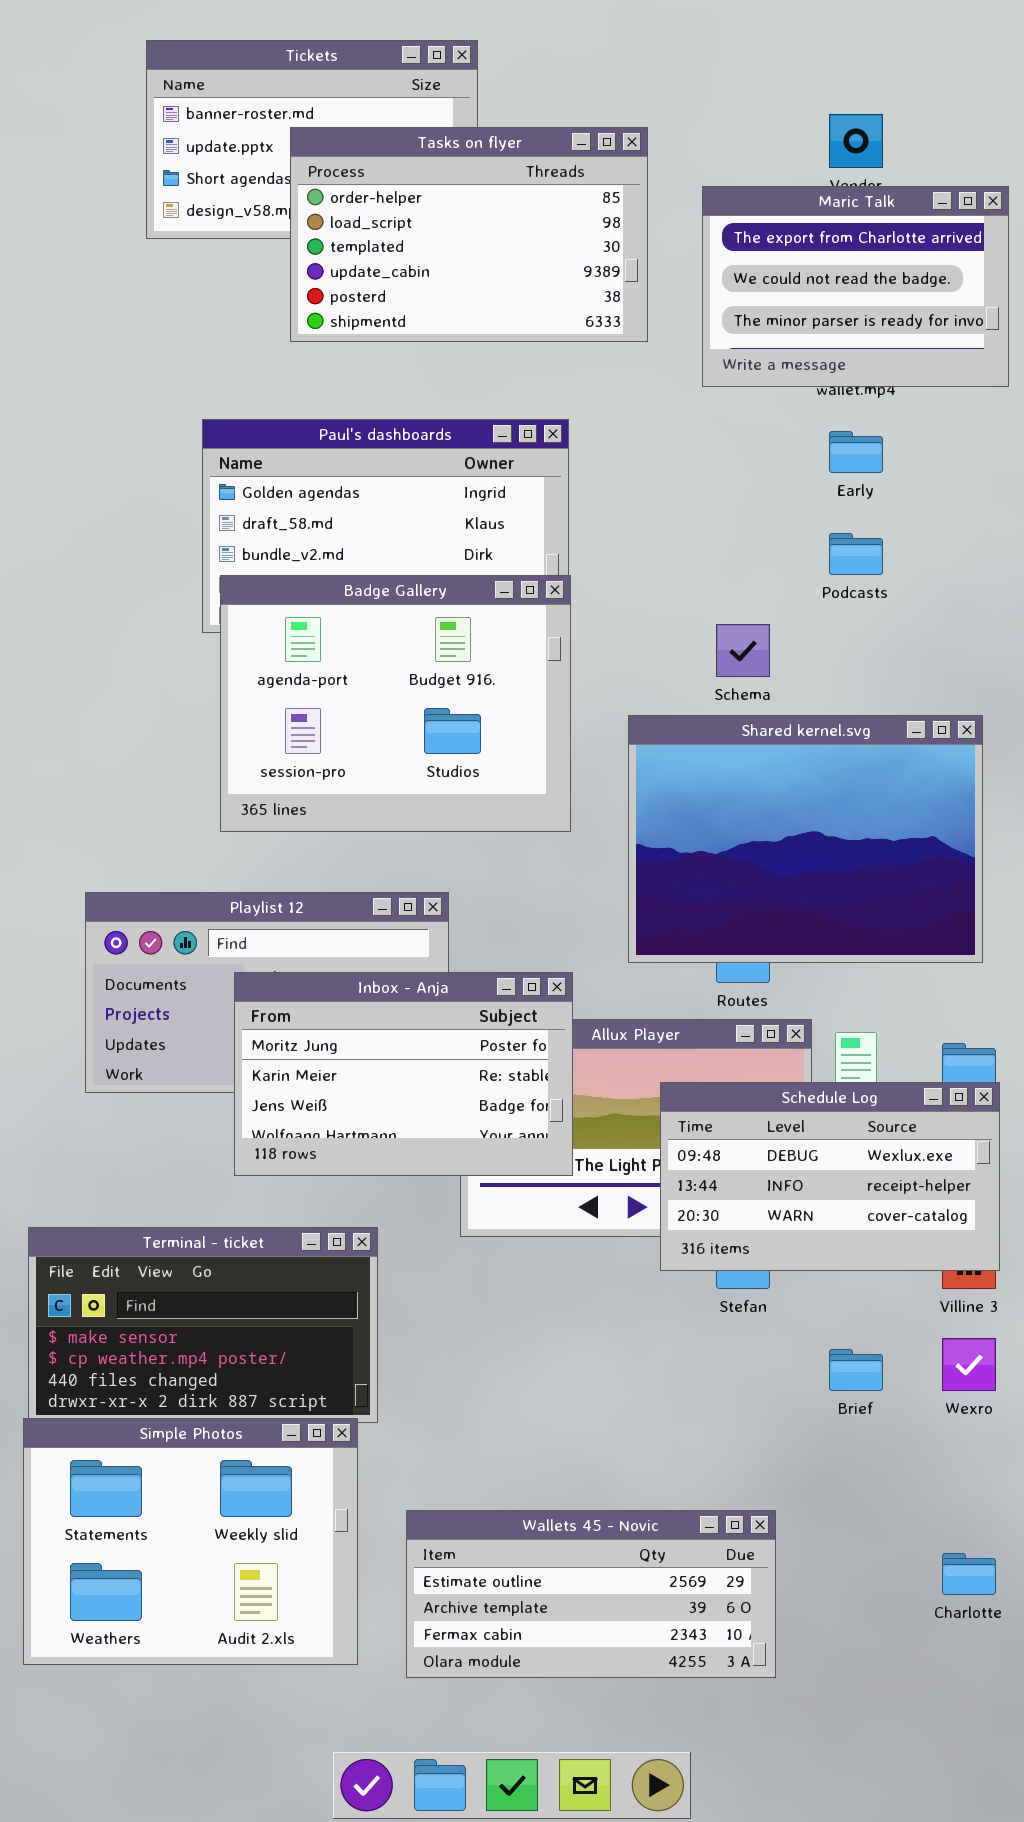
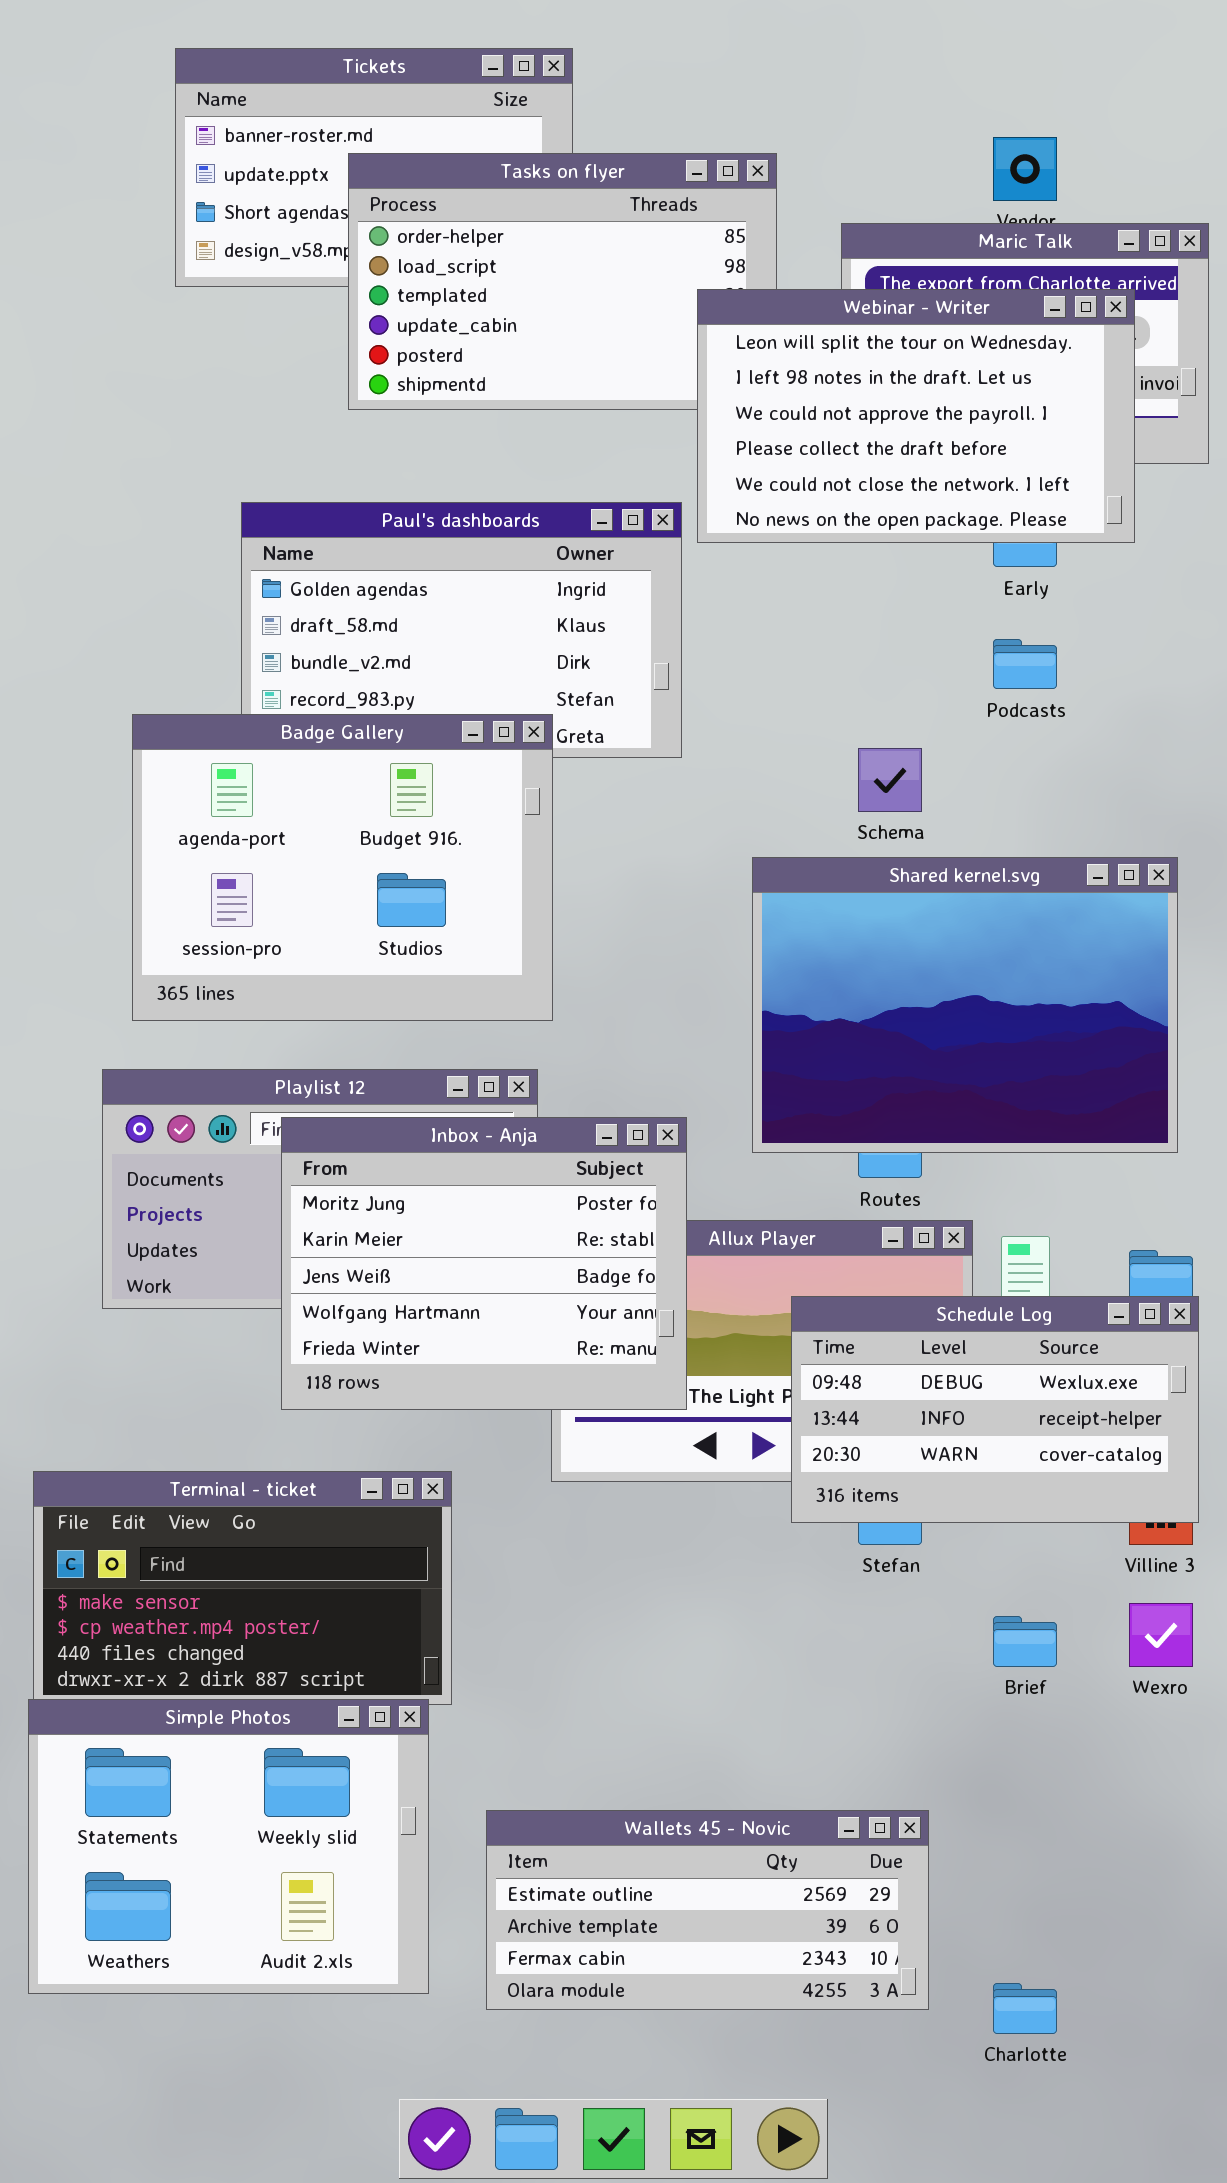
Webinar - Writer: none -> [697,289,1135,543], opened
Badge Gallery: [220,575,571,832] -> [132,714,553,1021], moved
Inbox - Anja: [234,972,573,1176] -> [281,1117,687,1410], resized
Charlotte: [942,1553,996,1595] -> [993,1983,1057,2034], moved

